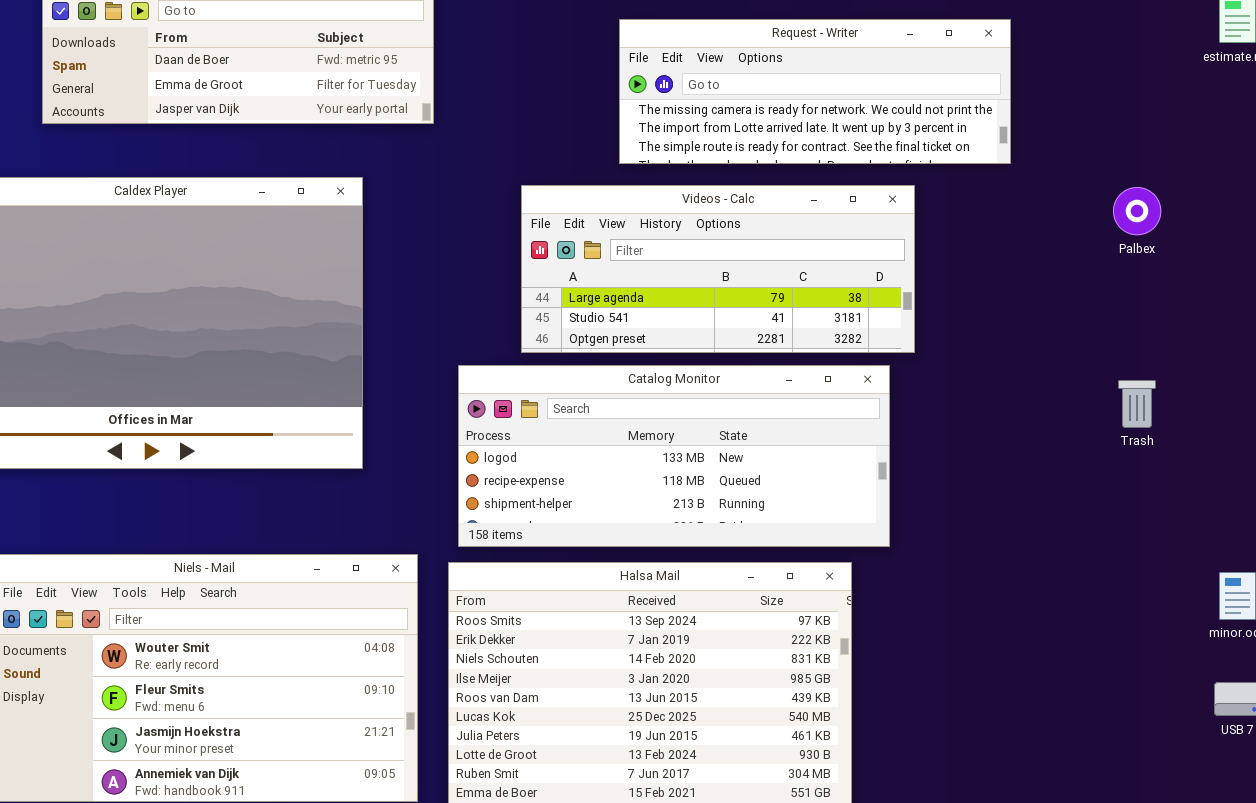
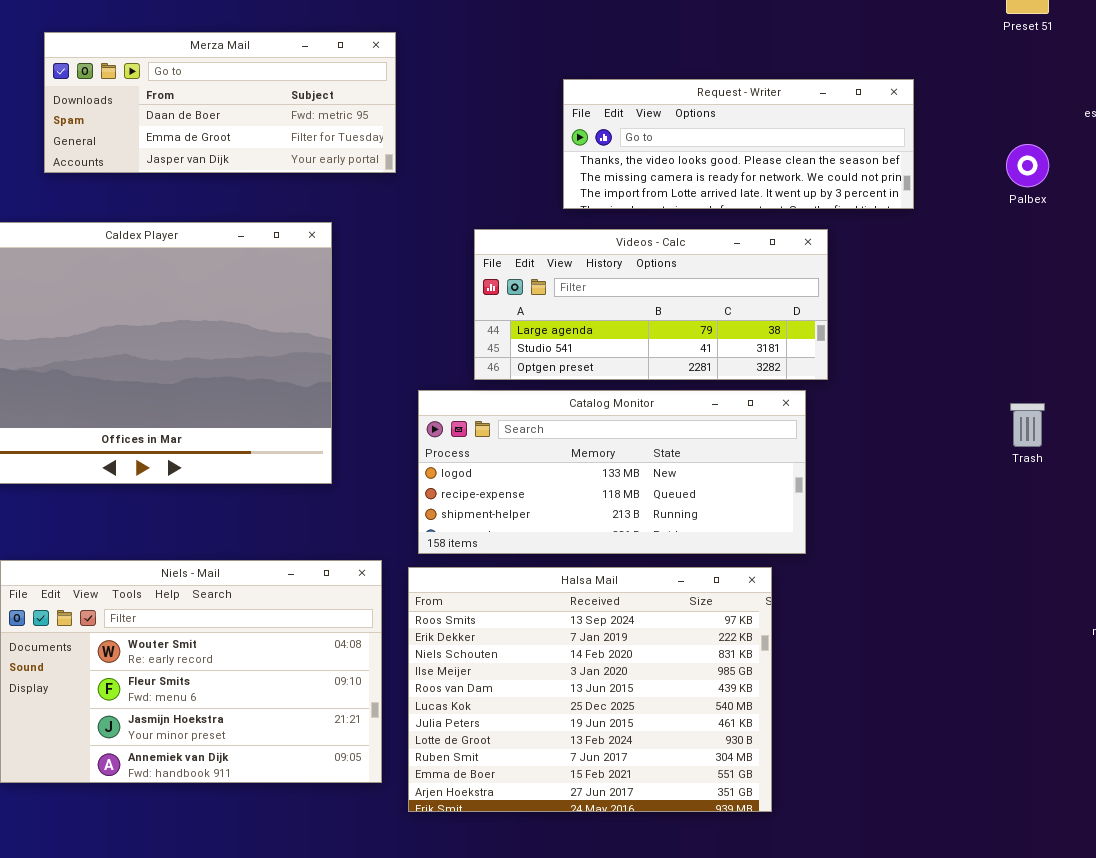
Request - Writer: [619,19,1011,164] -> [563,79,914,209], scrolled up 1 row
Palbex: [1113,187,1161,235] -> [1006,144,1049,187], moved

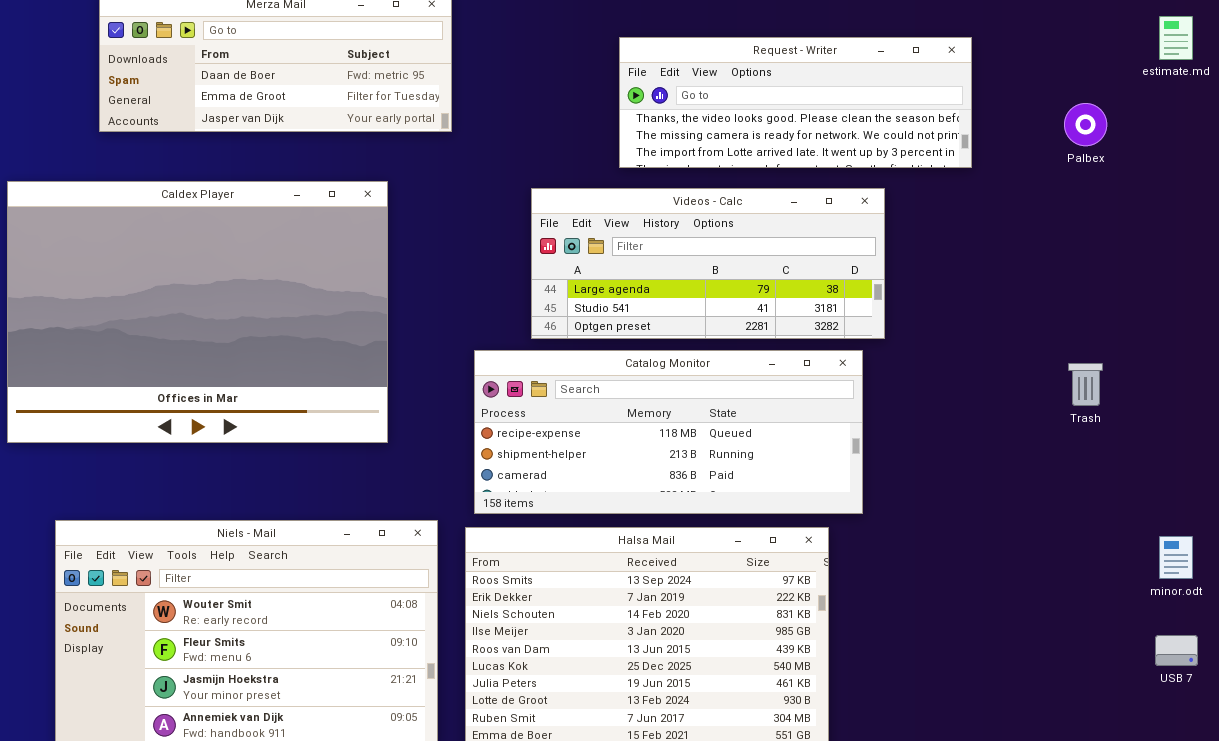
Catalog Monitor: [418,390,806,554] -> [474,350,863,514], scrolled down 1 row

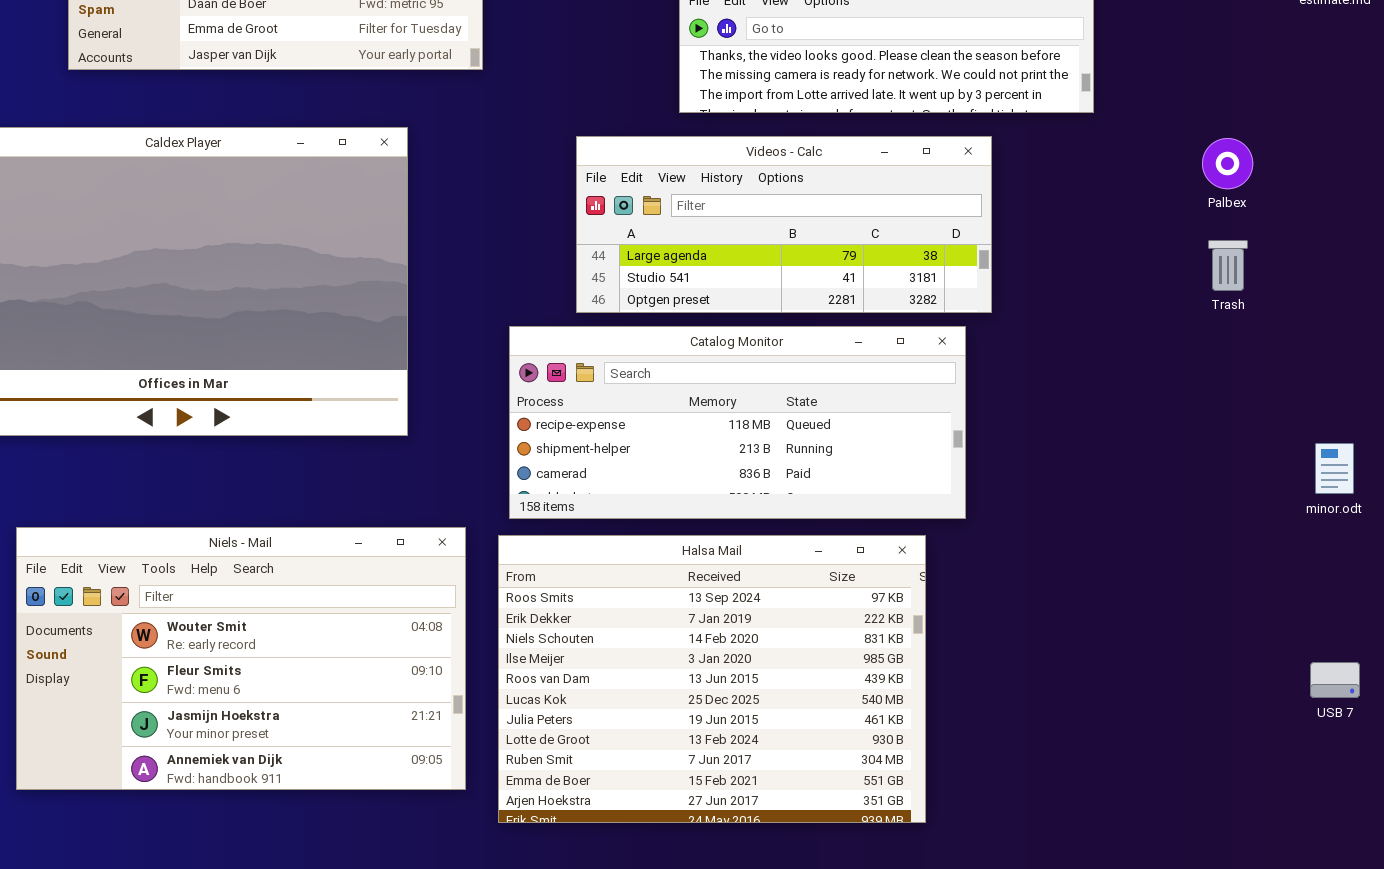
Palbex: [1064,103,1107,146] -> [1202,138,1253,189], moved
Trash: [1068,363,1103,406] -> [1208,240,1248,291], moved
minor.odt: [1159,536,1193,579] -> [1315,443,1354,494], moved

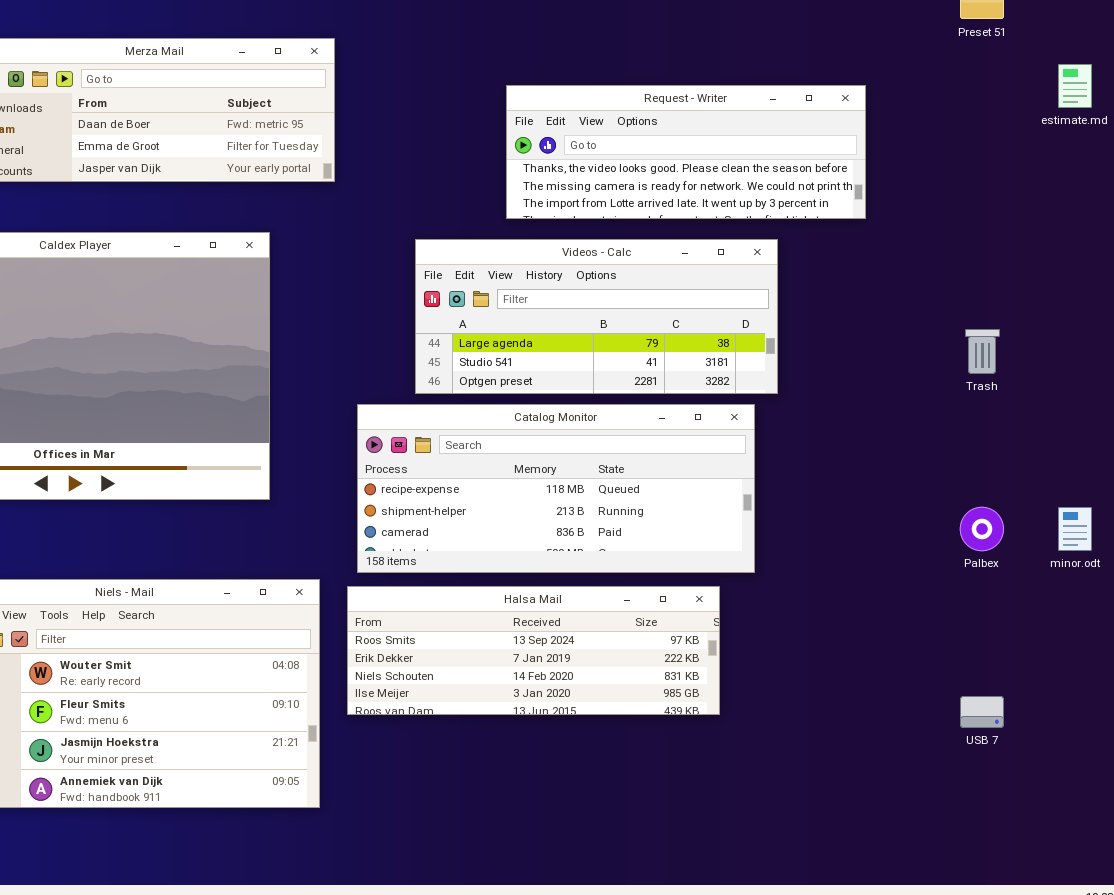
Palbex: [1202,138,1253,189] -> [960,507,1004,551], moved
Halsa Mail: [498,535,926,823] -> [347,586,720,715], resized
USB 7: [1310,662,1360,698] -> [960,696,1004,728], moved

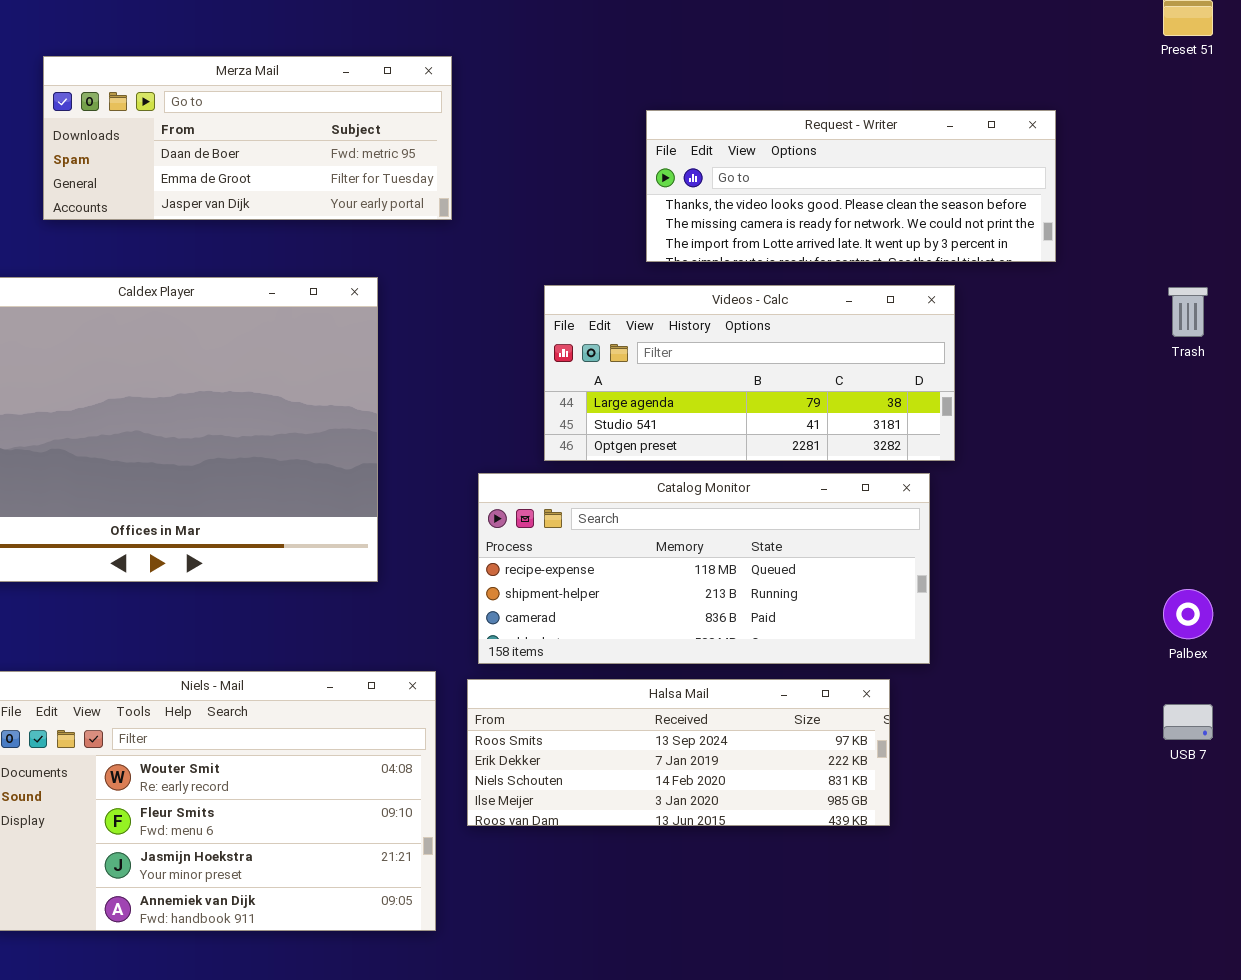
Trash: [965,329,1000,374] -> [1168,287,1208,337], moved
USB 7: [960,696,1004,728] -> [1163,704,1213,740], moved

